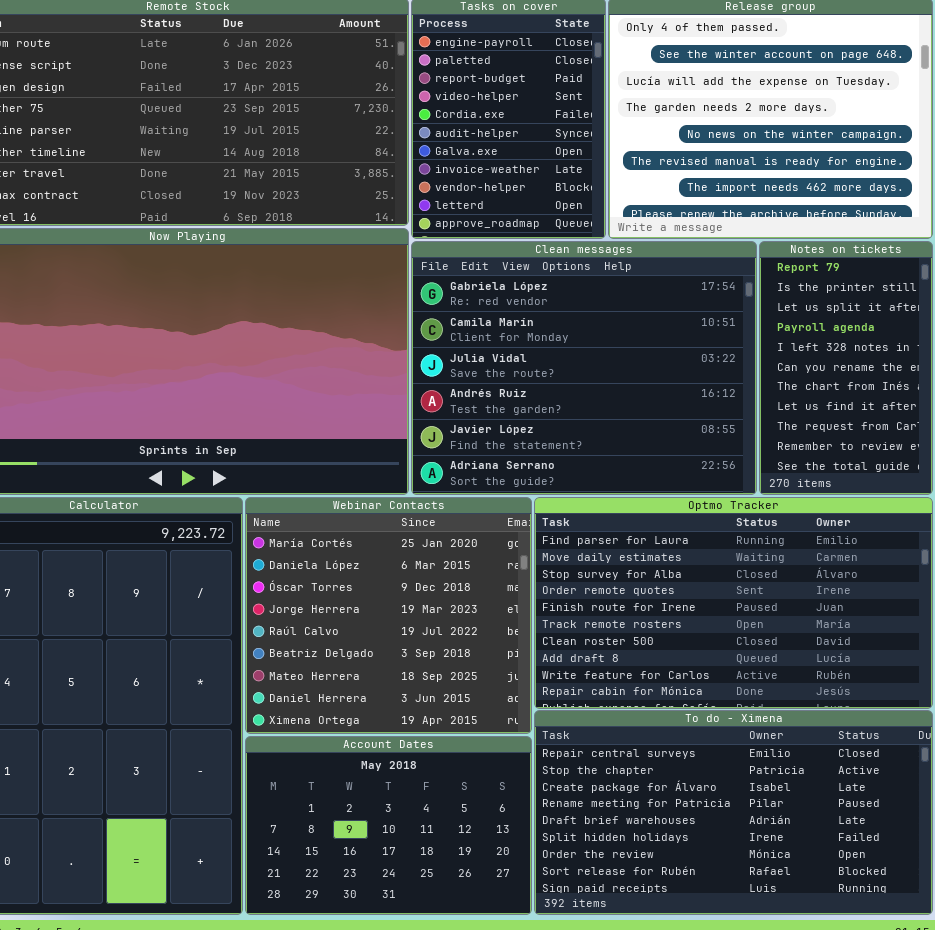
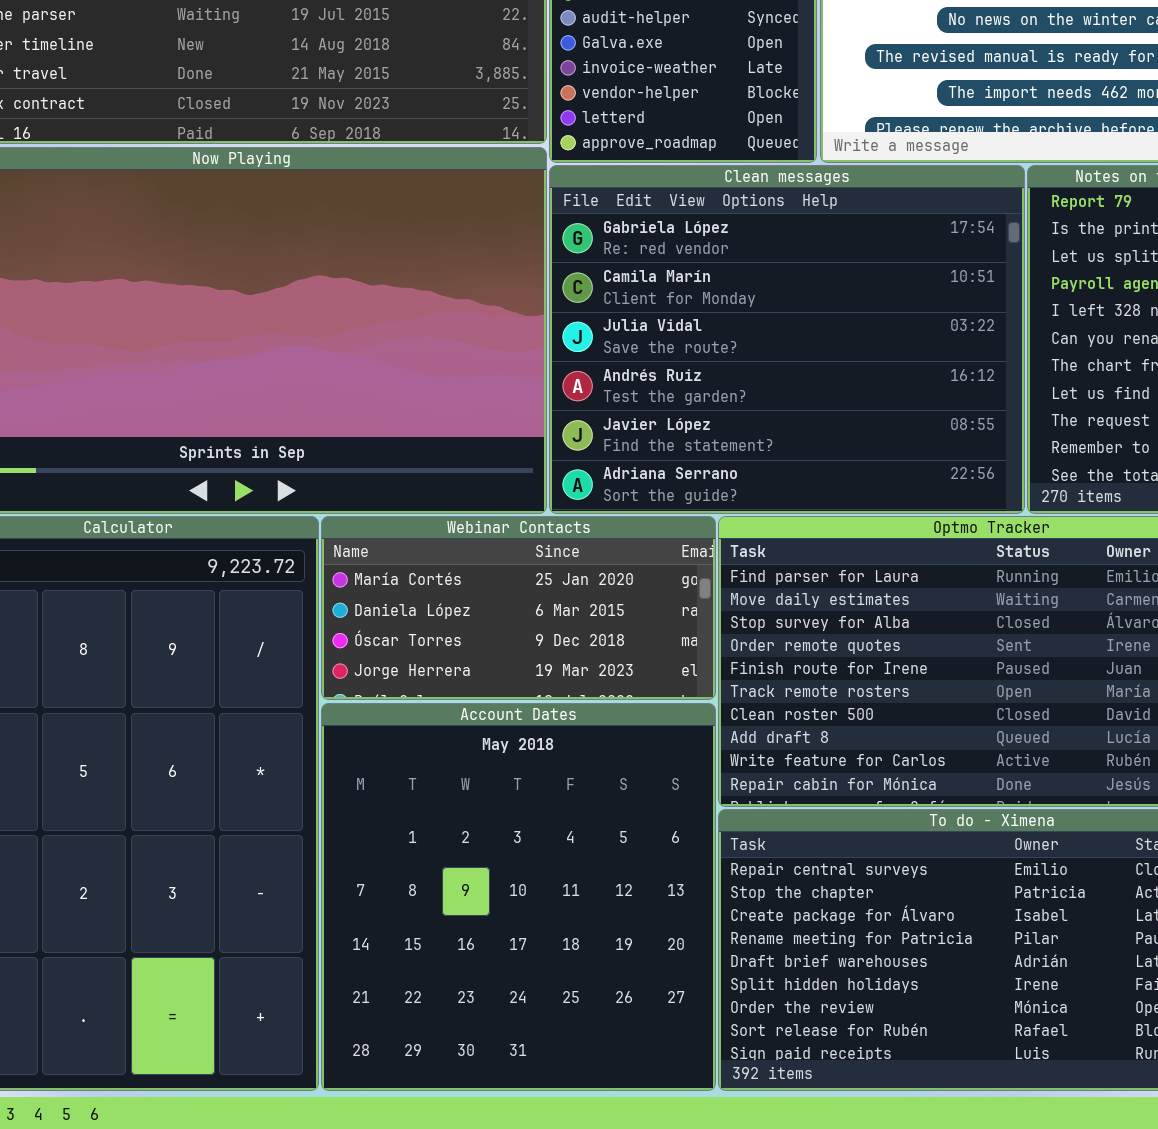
Webinar Contacts: [245,497,532,734] -> [321,516,716,700], resized
Account Dates: [245,736,532,915] -> [321,703,716,1091], resized

